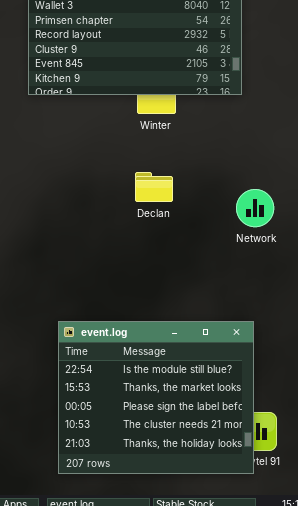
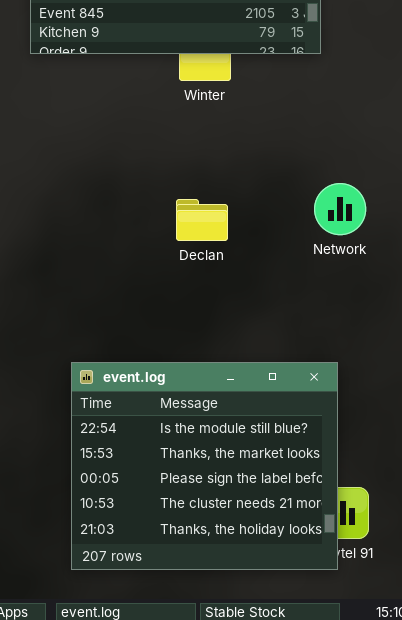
Declan: [135,172,173,202] -> [176,199,228,241], moved

